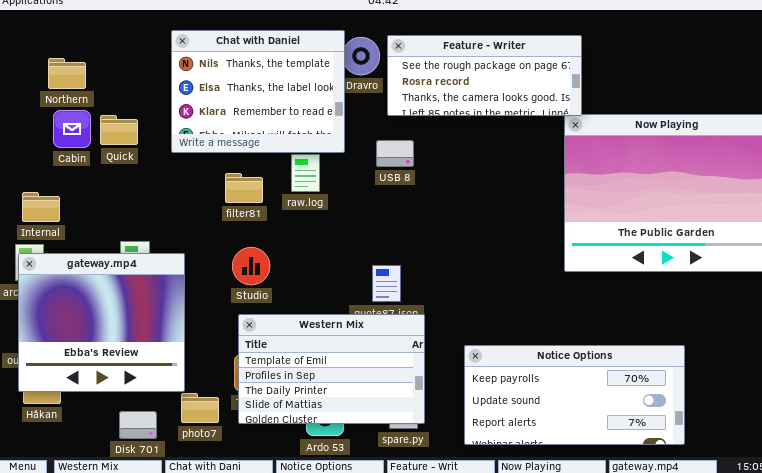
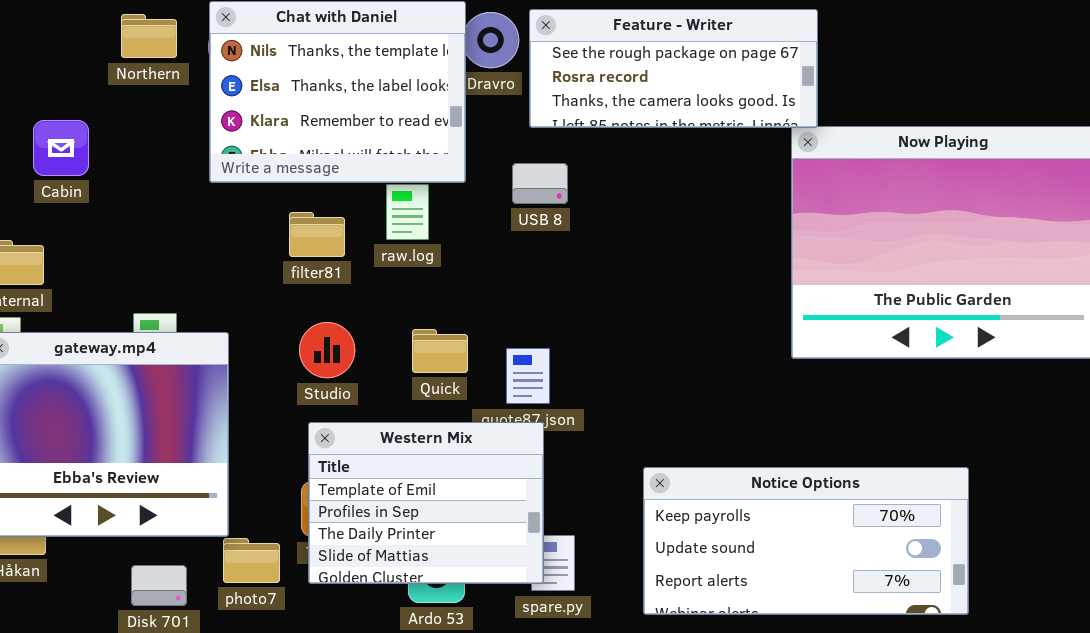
Northern: [48,58,86,89] -> [121,14,177,58], moved
Quick: [100,115,138,145] -> [412,329,468,373], moved
Western Mix: [238,314,425,424] -> [308,422,544,584], resized

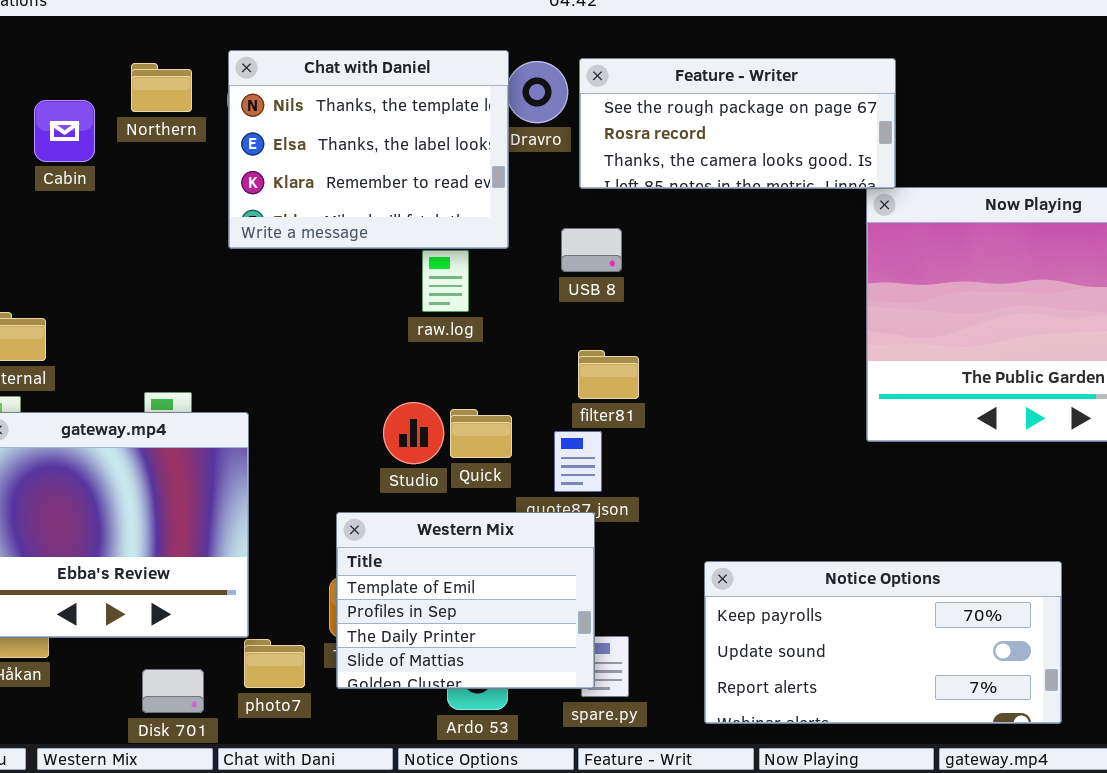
Cabin: [33,120,89,176] -> [34,100,95,162], moved
filter81: [289,212,345,257] -> [578,350,639,399], moved
Studio: [299,322,355,378] -> [383,402,444,464], moved

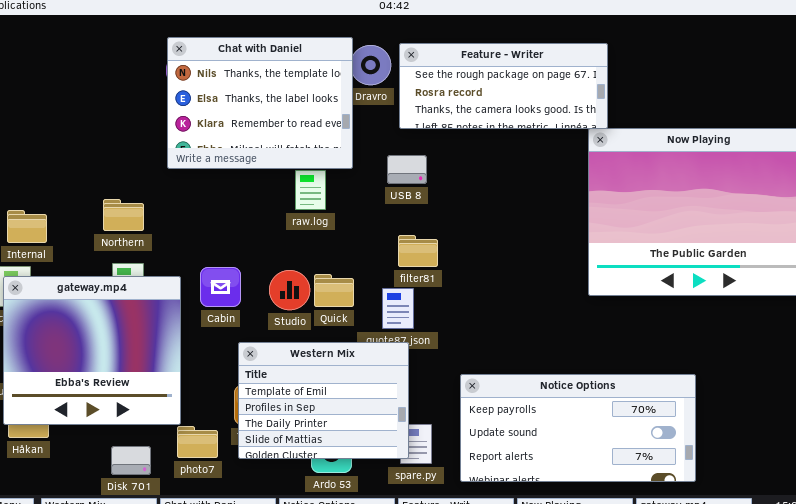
Northern: [131,63,192,112] -> [103,199,144,231], moved
Cabin: [34,100,95,162] -> [200,267,241,307], moved
Notice Options: [704,561,1062,724] -> [460,374,696,482], moved

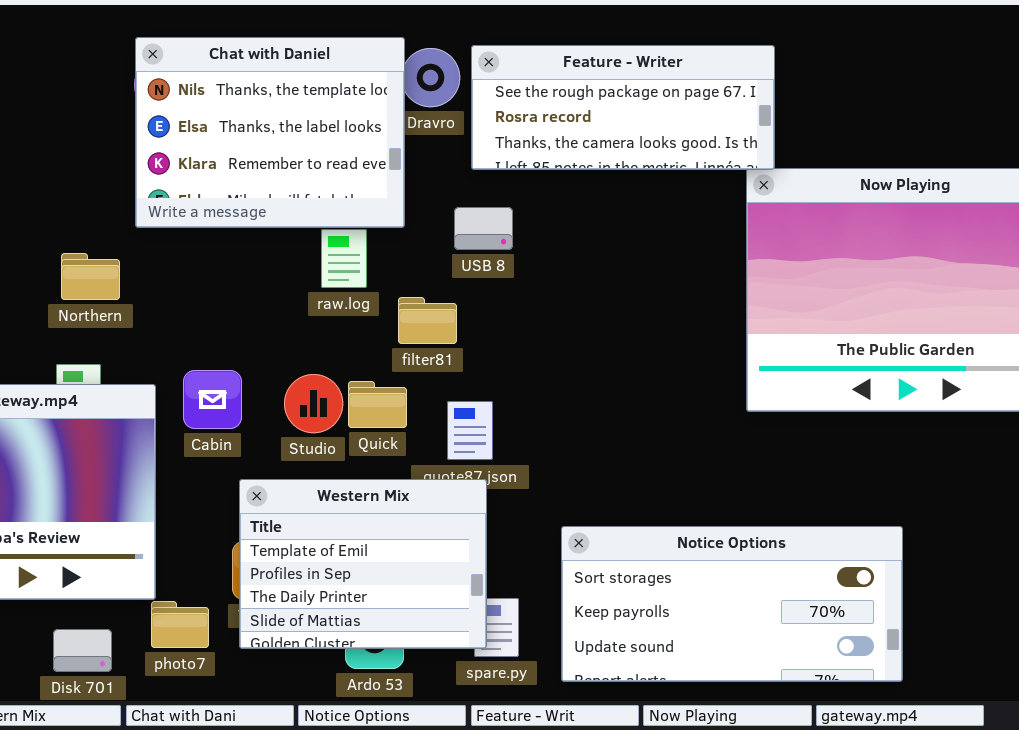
Northern: [103,199,144,231] -> [61,253,120,300], moved
filter81: [398,235,438,267] -> [398,297,457,344], moved
Notice Options: [460,374,696,482] -> [561,526,903,682], scrolled up 1 row

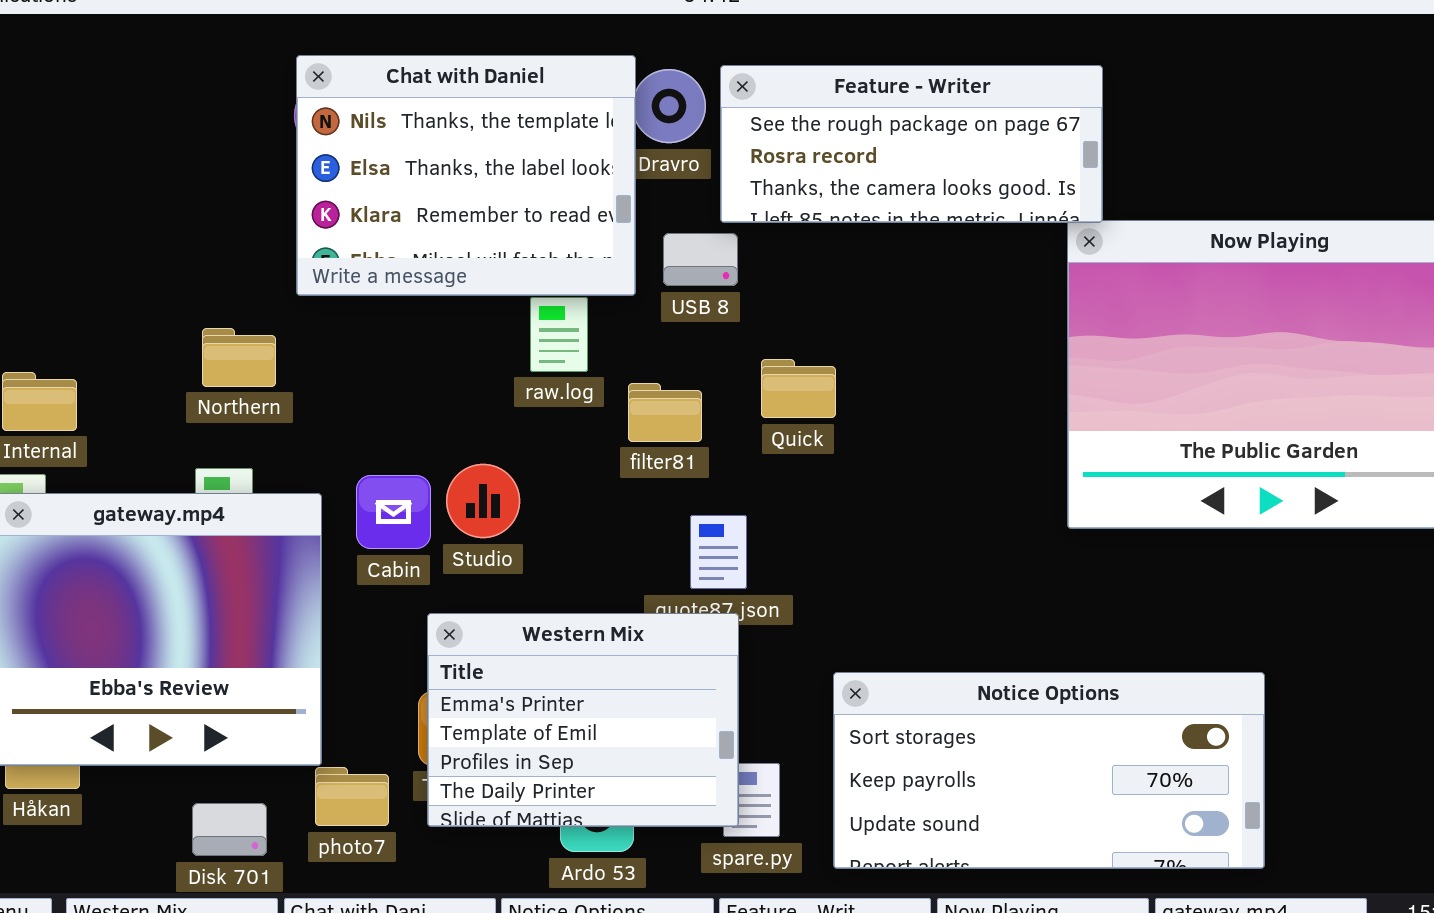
USB 8: [454,207,513,250] -> [663,233,738,286], moved
Studio: [284,374,343,433] -> [446,464,520,538], moved
Quick: [348,381,407,428] -> [761,359,836,418], moved
Western Mix: [239,479,487,649] -> [427,613,739,827], scrolled up 1 row

